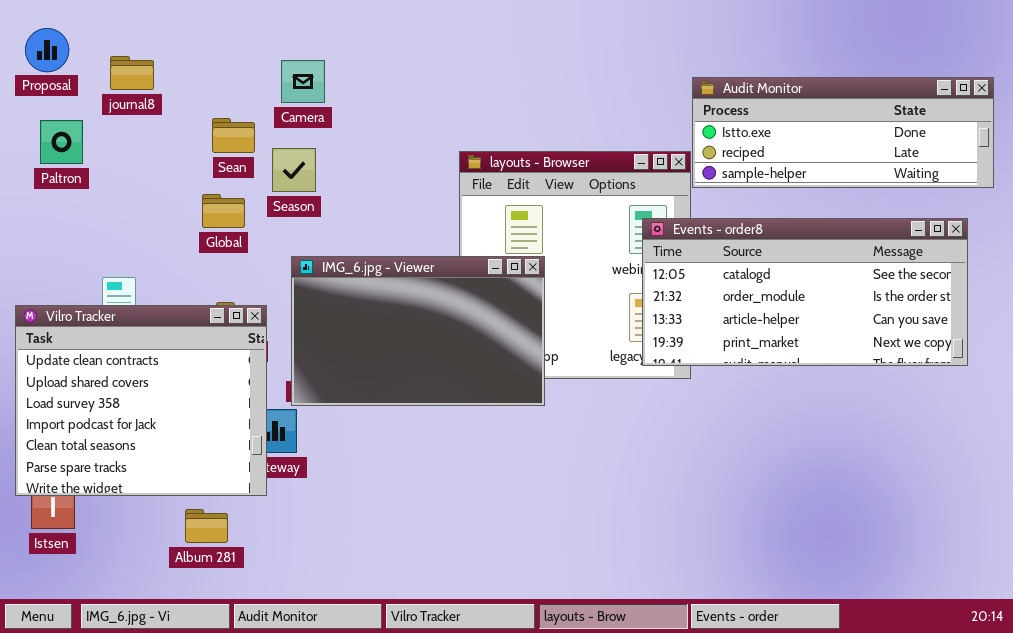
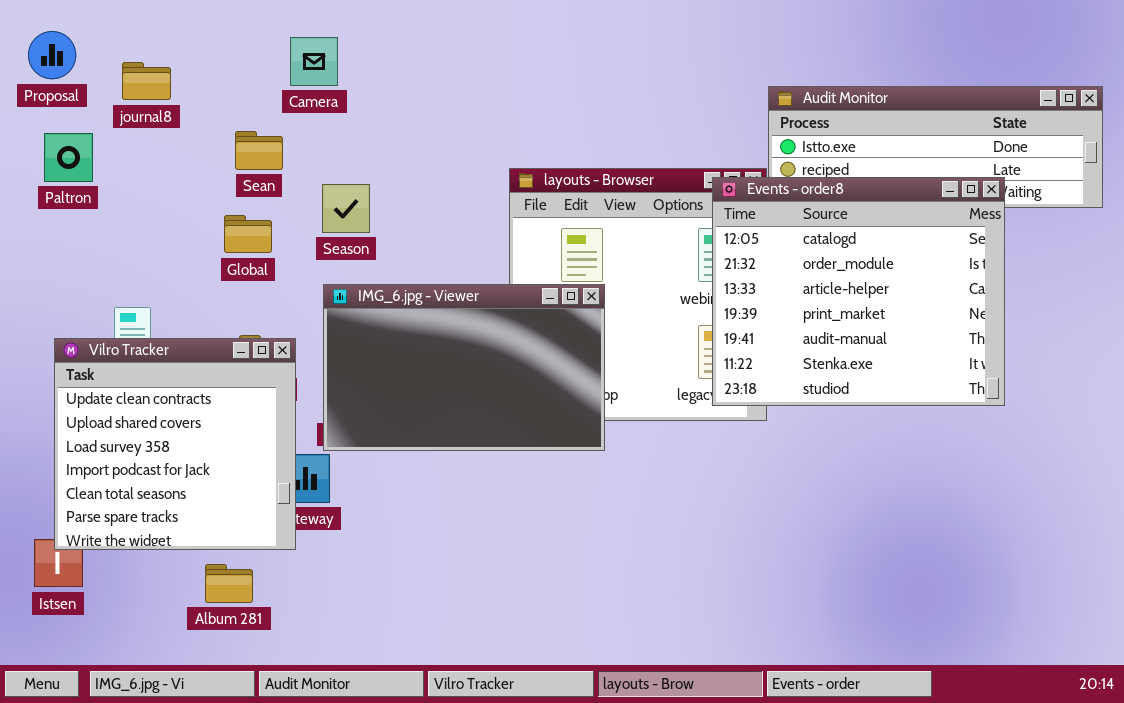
Camera: [281,60,325,103] -> [290,37,338,86], moved
Season: [272,148,316,192] -> [322,184,370,233], moved
Events - order8: [642,218,968,366] -> [712,177,1005,406], resized
Vilro Tracker: [15,305,267,496] -> [54,338,296,550], resized

